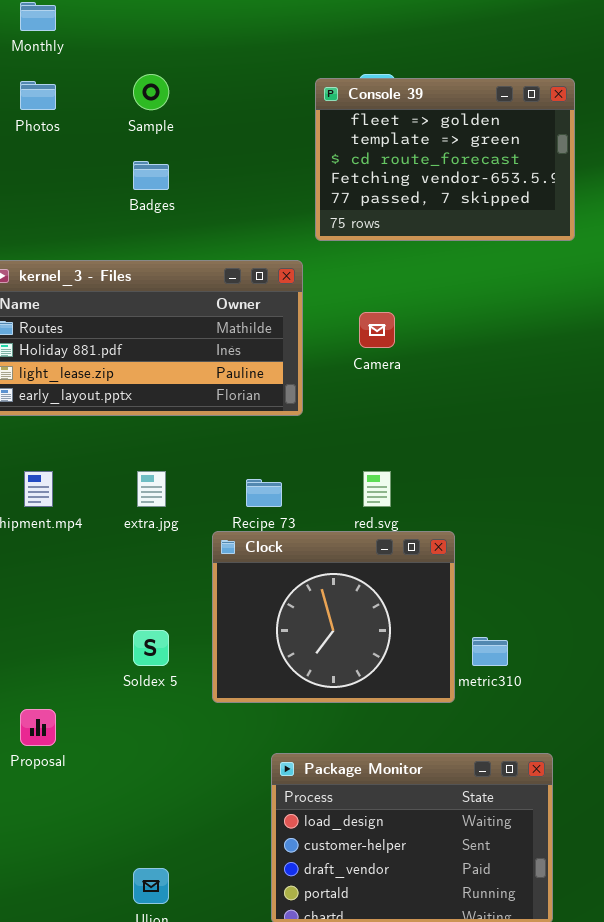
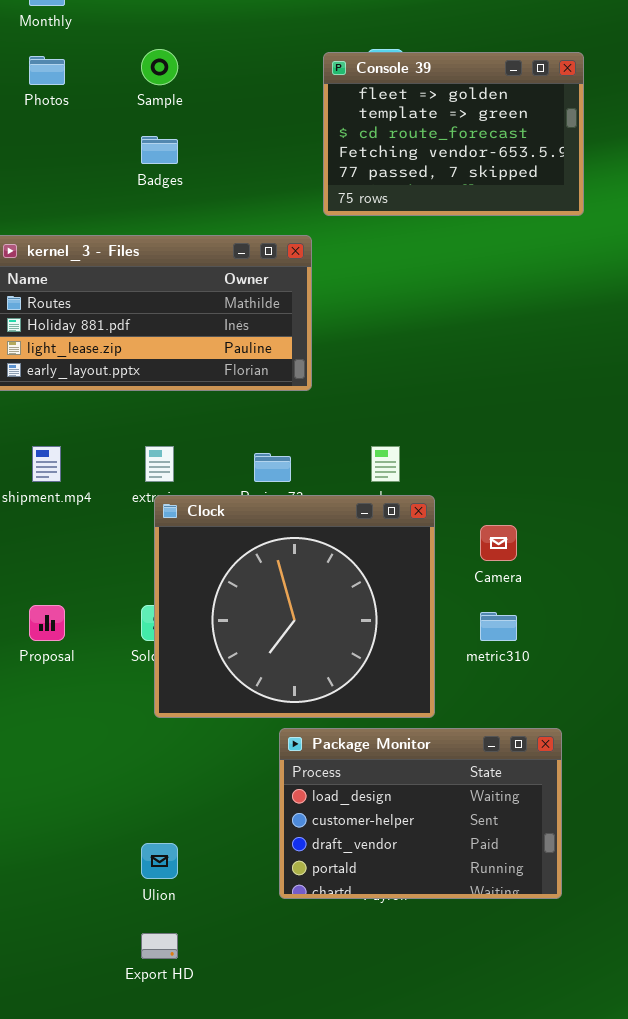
Camera: [359,312,395,348] -> [480,525,517,561], moved
Clock: [212,531,455,703] -> [154,495,435,718], moved, resized
Proposal: [20,709,56,746] -> [29,605,65,641], moved

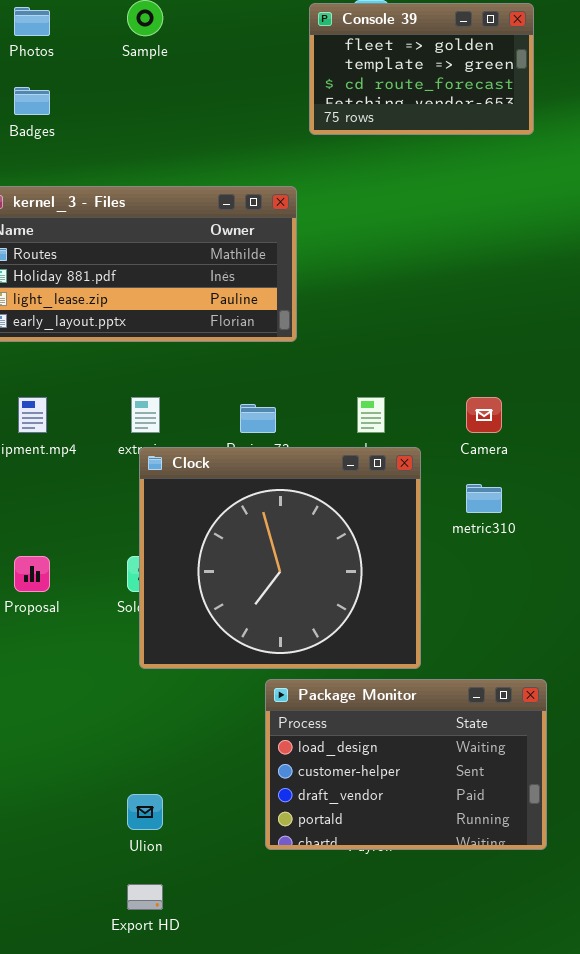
Console 39: [323,52,584,216] -> [309,3,534,135], resized
Badges: [141,136,178,164] -> [14,87,50,115], moved
Camera: [480,525,517,561] -> [466,397,502,433], moved
metric310: [480,612,517,641] -> [466,484,502,513], moved

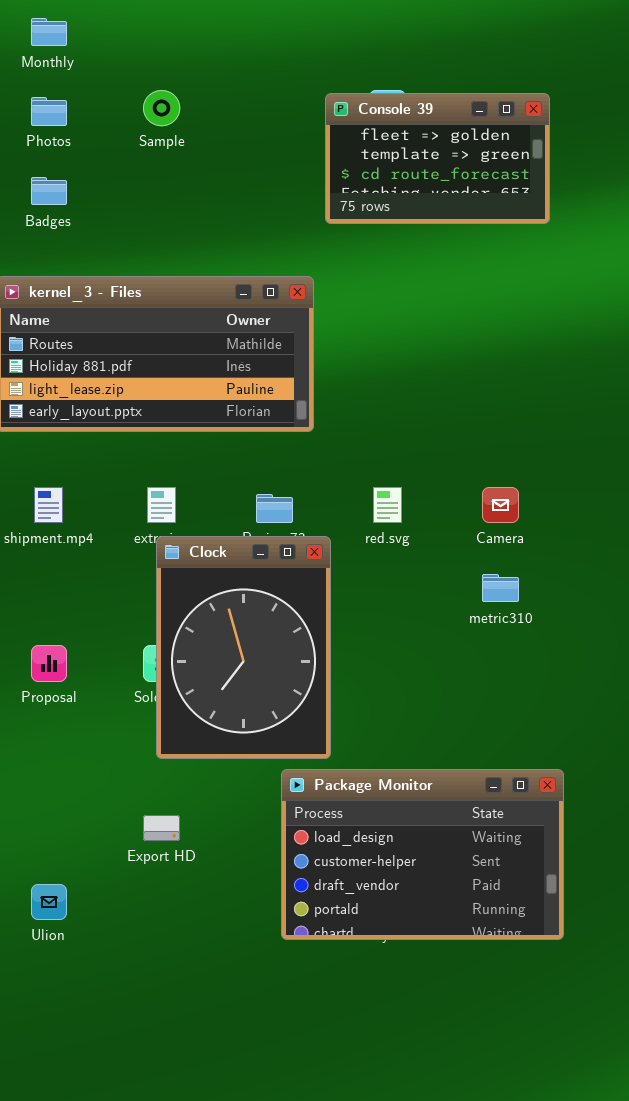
Clock: [139,447,421,669] -> [156,536,331,759], resized
Ulion: [127,794,163,830] -> [31,884,67,920], moved
Export HD: [127,884,163,910] -> [143,815,180,841], moved

